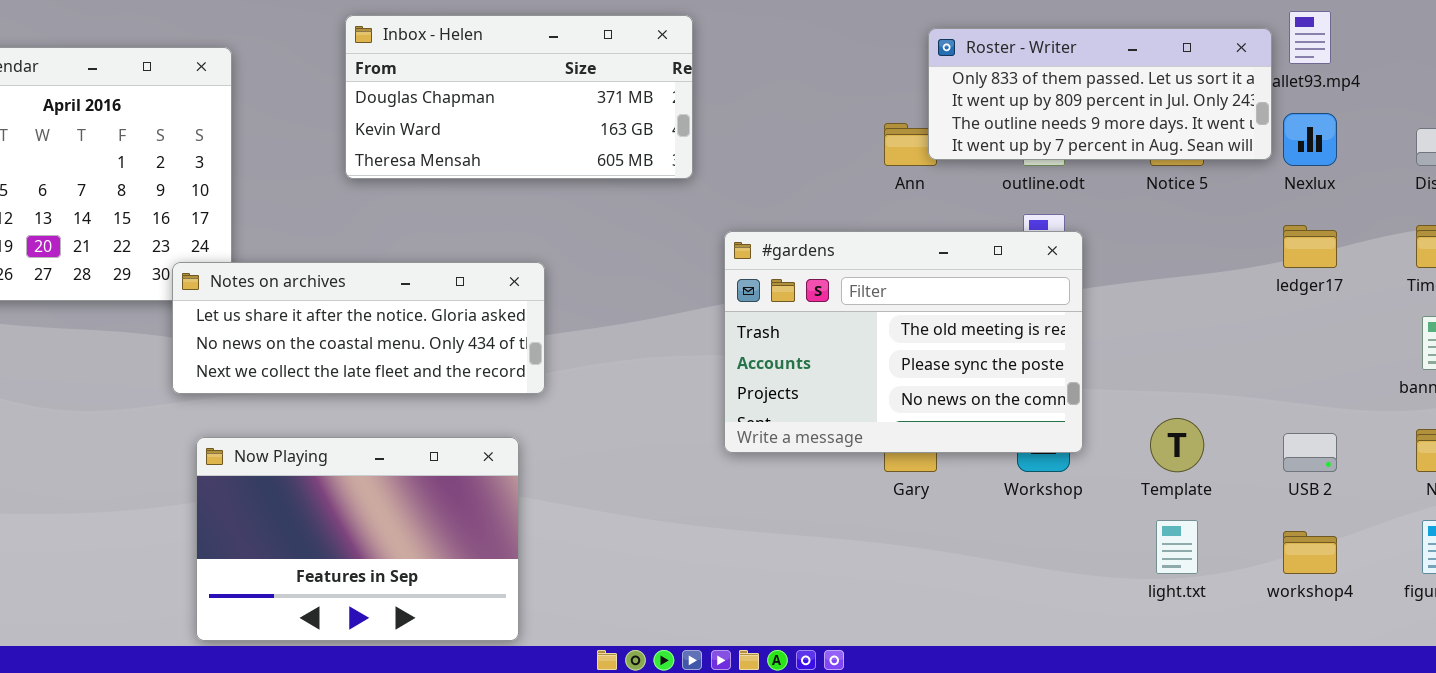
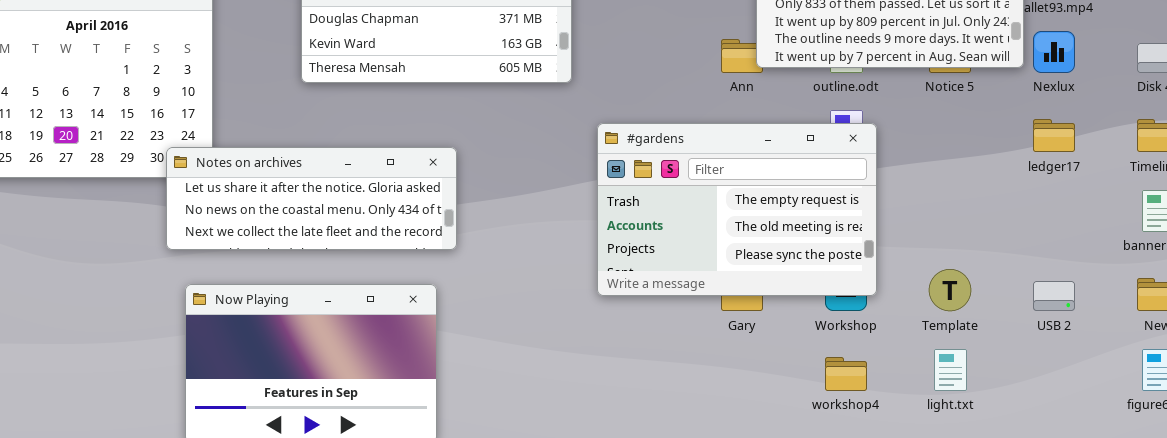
#gardens: [724,231,1083,453] -> [597,123,877,296], scrolled up 1 row
workshop4: [1283,531,1337,574] -> [825,357,867,391], moved

